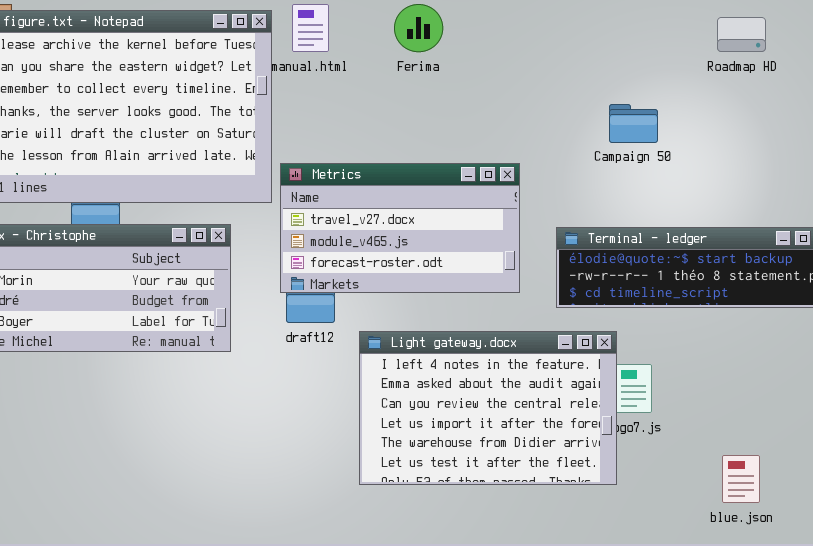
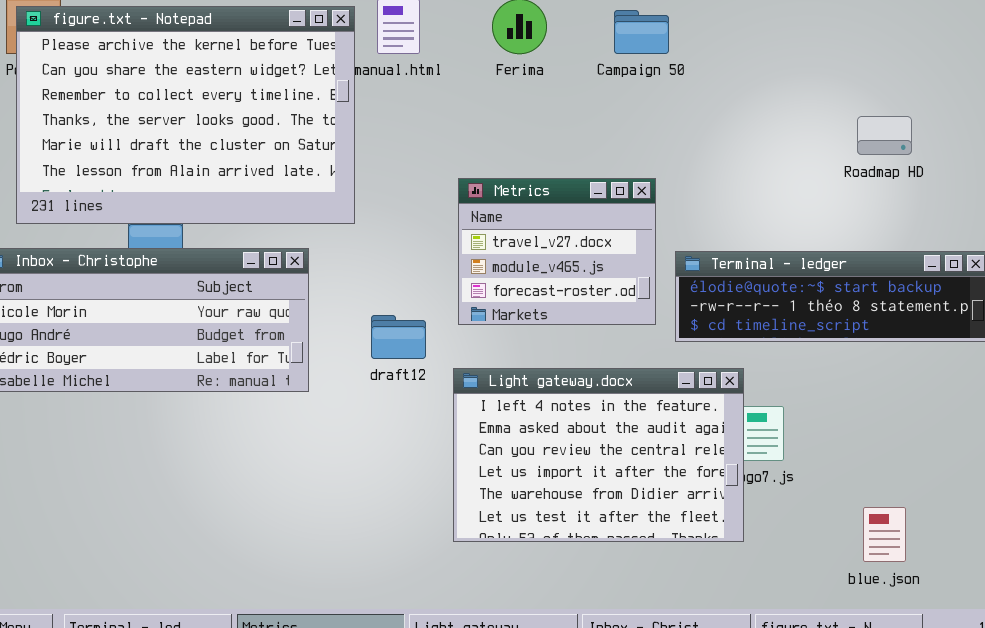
Roadmap HD: [717,17,766,52] -> [857,116,912,155], moved
Campaign 50: [609,104,658,143] -> [614,10,669,54], moved
Metrics: [280,163,520,293] -> [458,178,656,325], moved, resized

